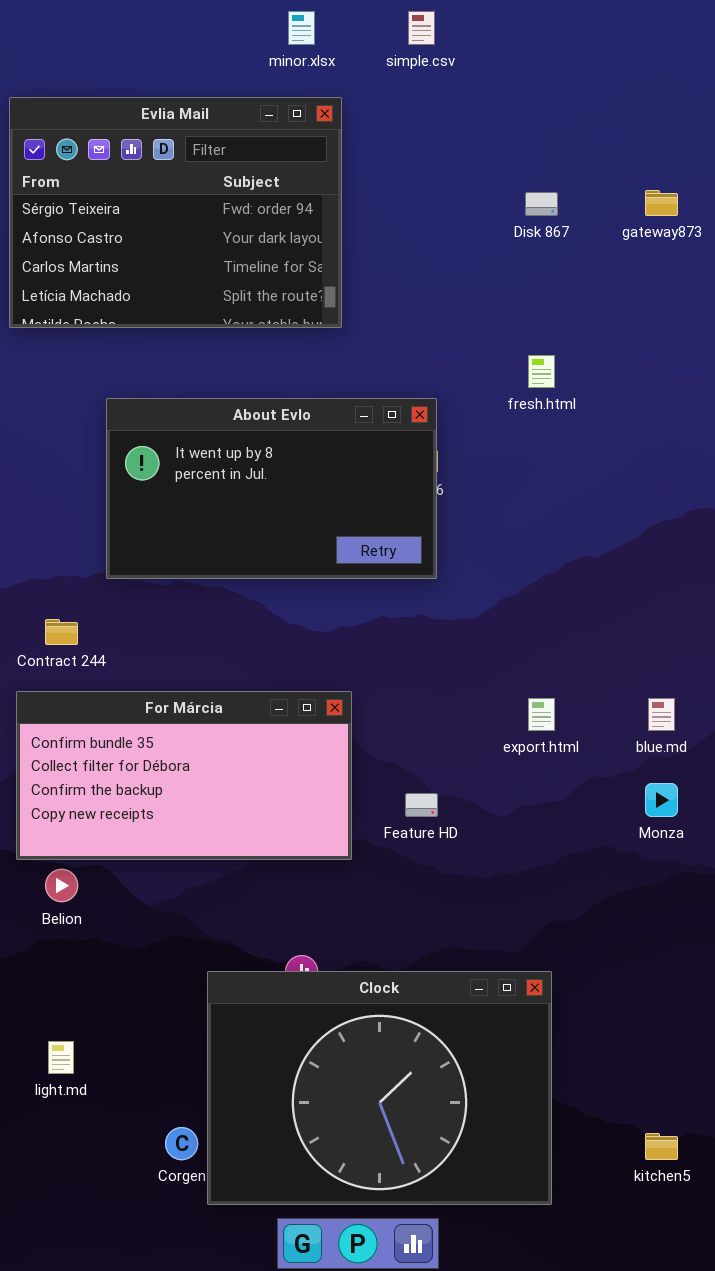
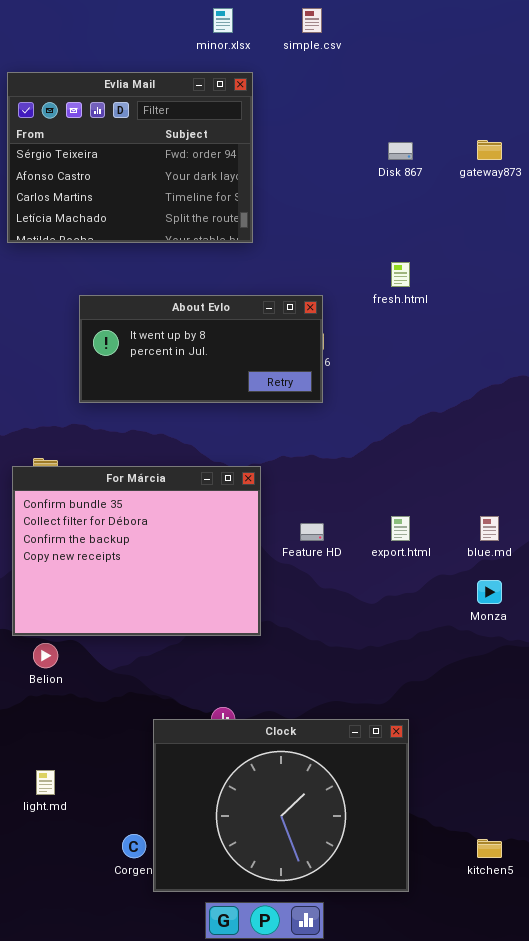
About Evlo: [106,398,437,579] -> [79,295,323,403], resized
For Márcia: [16,691,352,860] -> [12,466,261,636], resized
Feature HD: [405,793,438,817] -> [300,523,324,541], moved

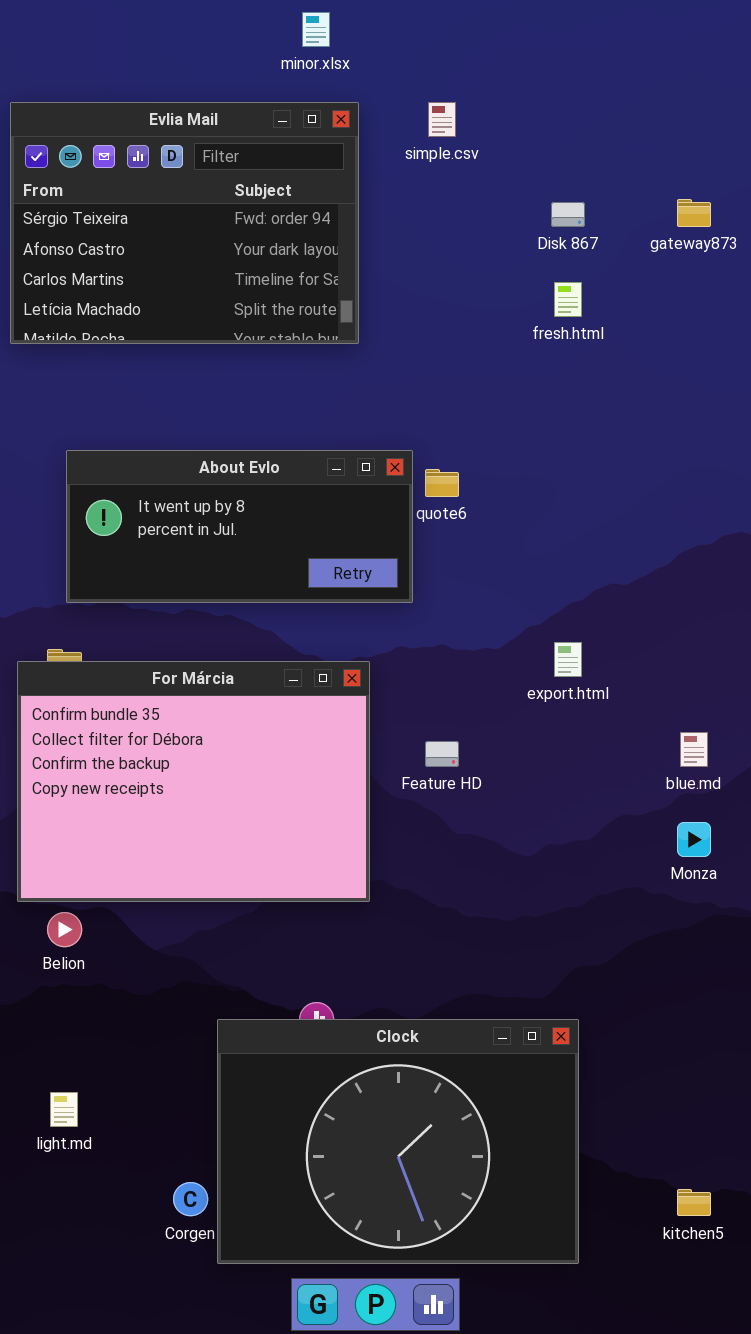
simple.csv: [302,8,322,33] -> [428,102,456,137], moved
fresh.html: [391,262,410,287] -> [554,282,582,317], moved
About Evlo: [79,295,323,403] -> [66,450,413,603], moved
export.html: [391,516,410,541] -> [554,642,582,677], moved

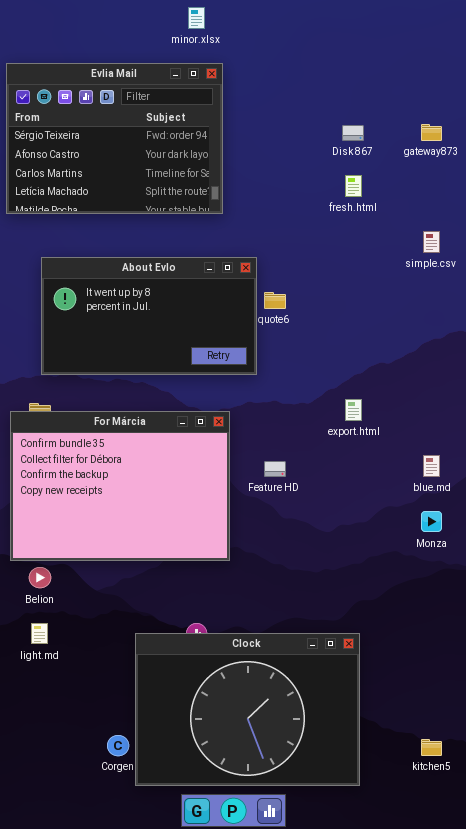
simple.csv: [428,102,456,137] -> [423,231,440,253], moved
About Evlo: [66,450,413,603] -> [41,257,257,375], resized
light.md: [50,1092,78,1127] -> [31,623,48,644], moved

